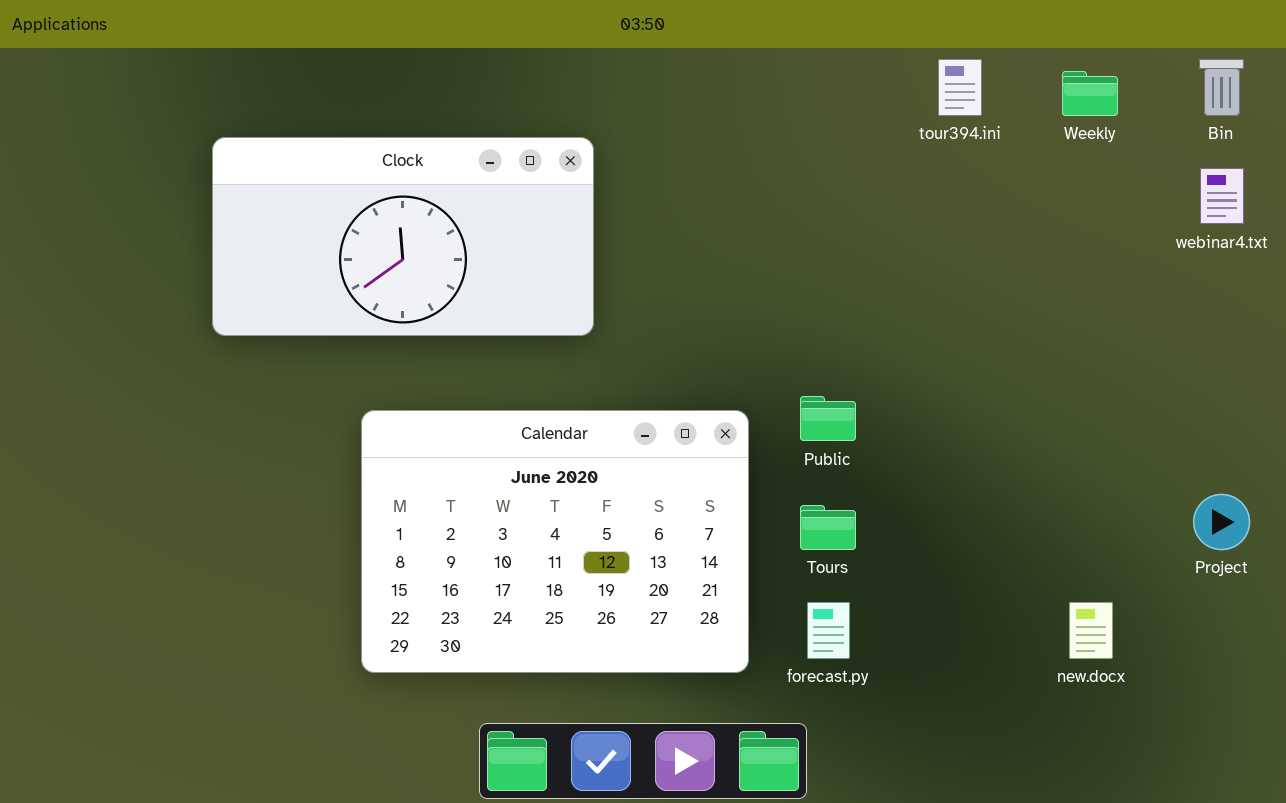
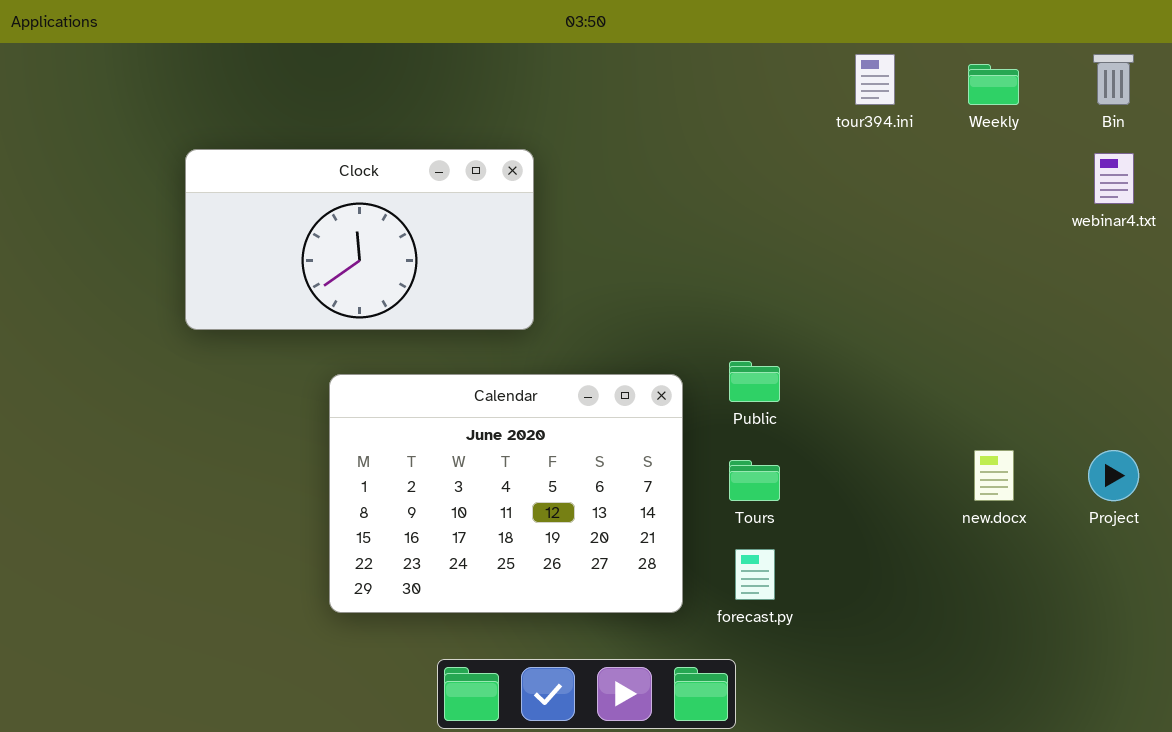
Clock: [212,137,594,336] -> [185,149,534,330], moved
new.docx: [1069,602,1113,659] -> [974,450,1014,501], moved

